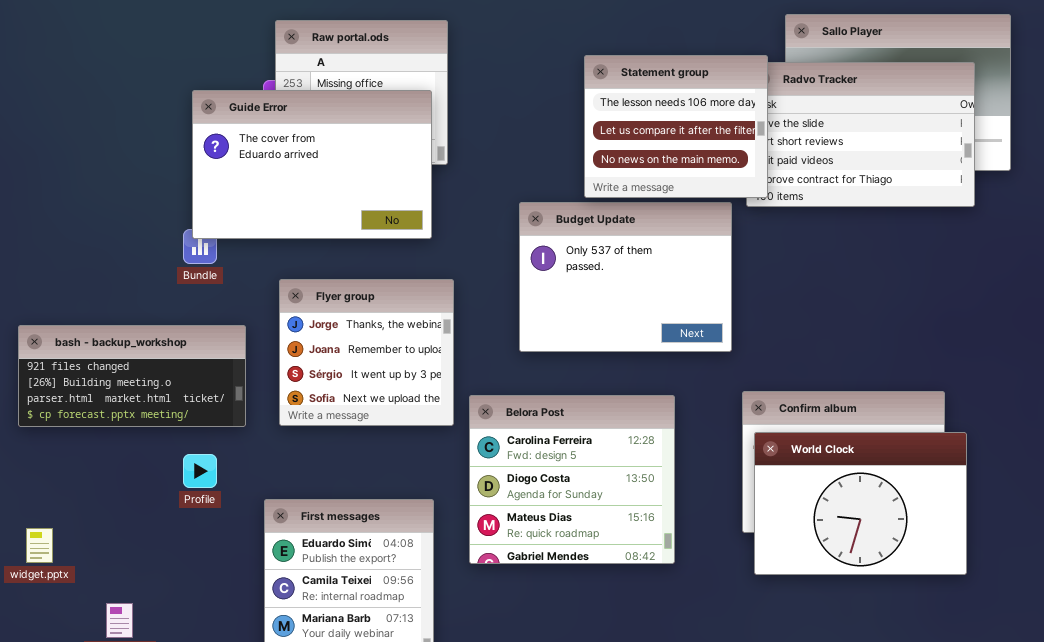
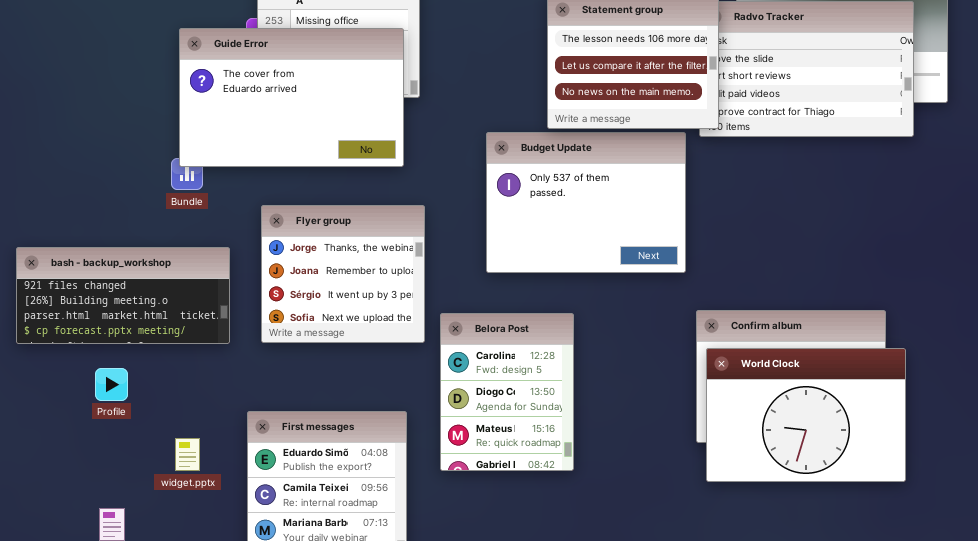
Belora Post: [469,395,675,564] -> [440,313,574,471], resized
Profile: [183,454,217,488] -> [95,368,128,401], moved
widget.pptx: [26,528,53,563] -> [175,438,200,471], moved

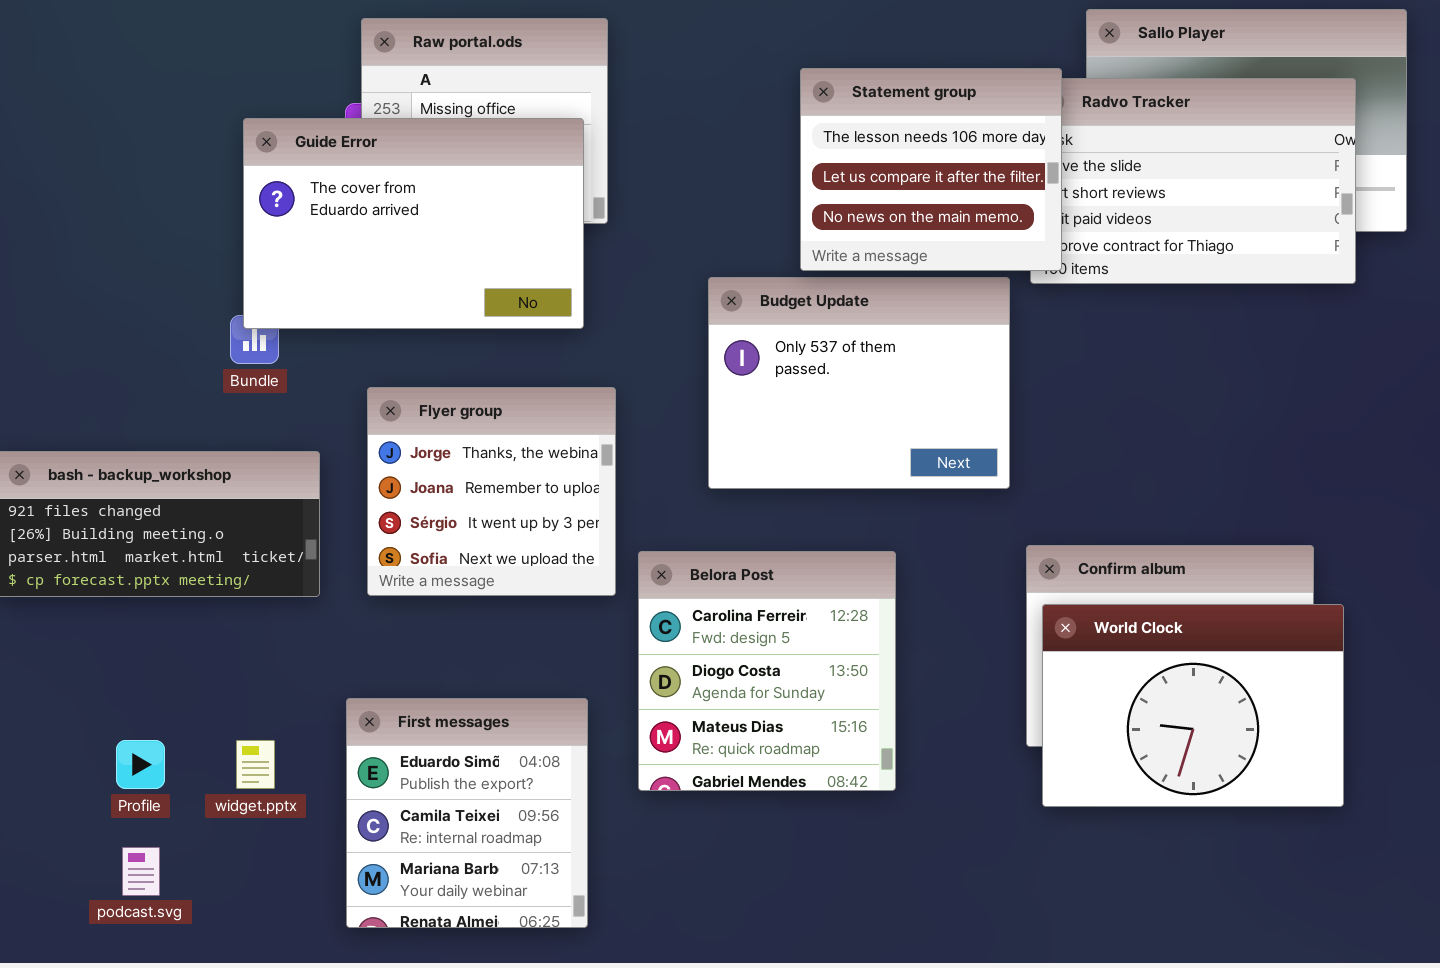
Belora Post: [440,313,574,471] -> [638,551,896,791], resized
Profile: [95,368,128,401] -> [116,740,165,789], moved

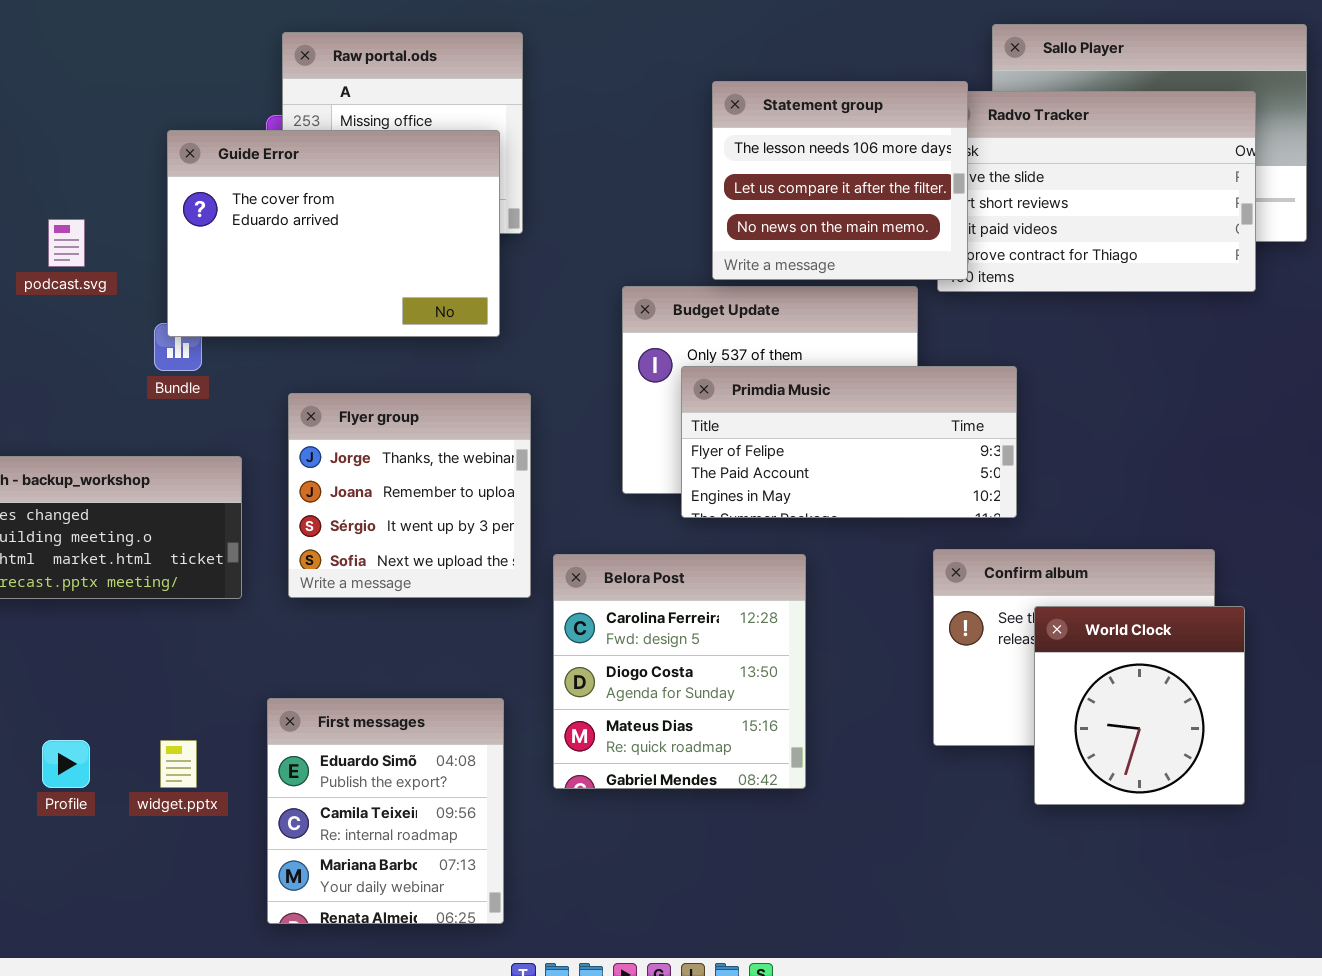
Primdia Music: none -> [681,366,1017,518], opened
World Clock: [1042,604,1344,807] -> [1034,606,1245,805], resized
podcast.svg: [122,847,160,896] -> [48,219,85,267], moved

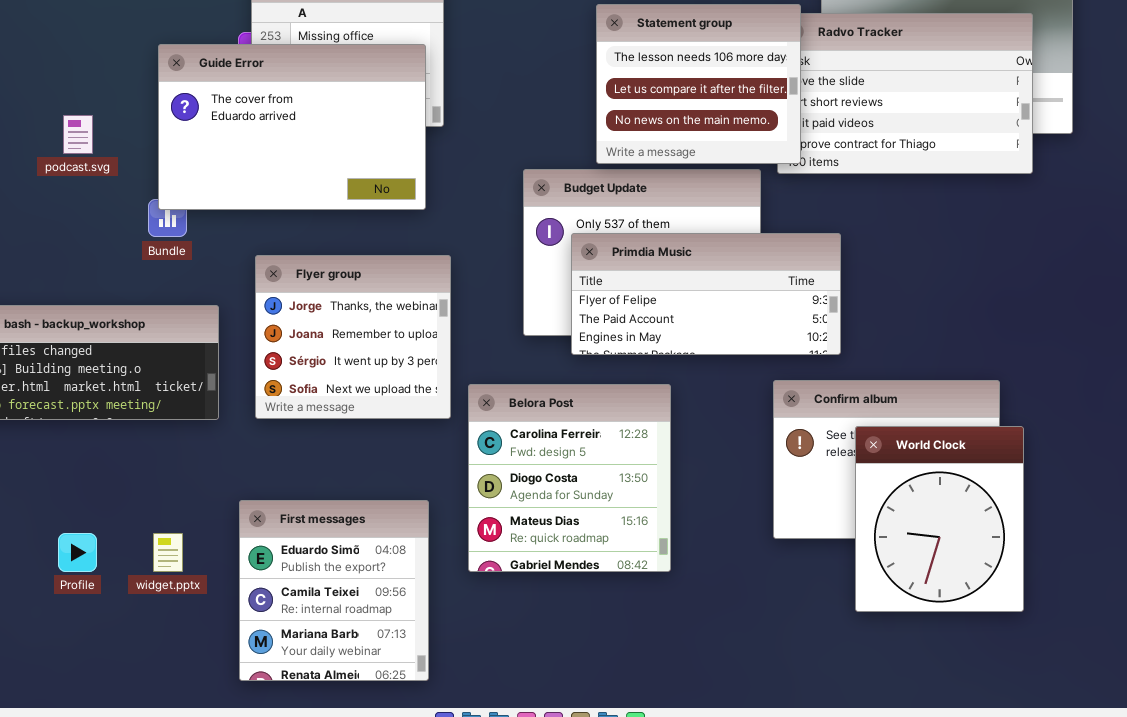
World Clock: [1034,606,1245,805] -> [855,426,1024,612], resized

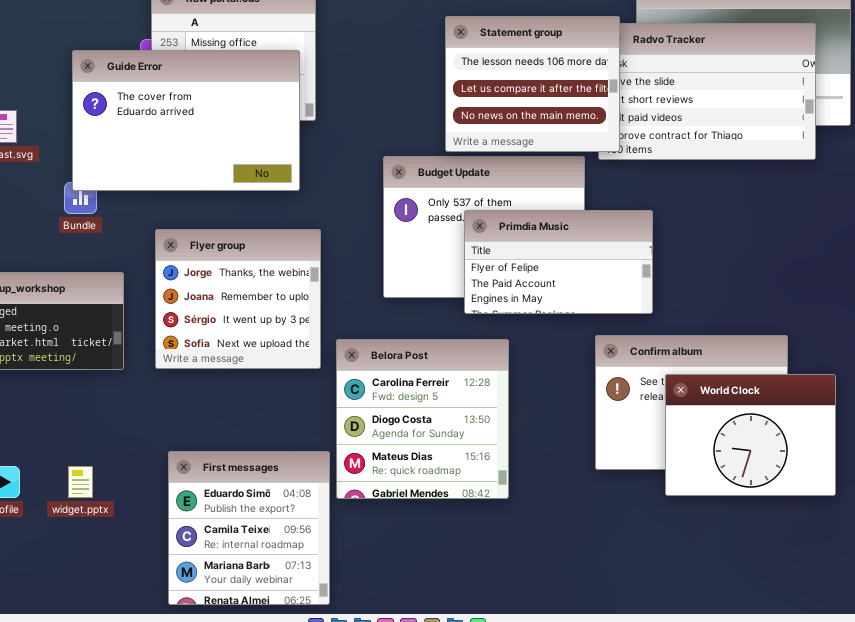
Primdia Music: [571,233,841,355] -> [464,210,653,314], resized
World Clock: [855,426,1024,612] -> [665,374,836,496], resized
First messages: [239,500,429,681] -> [168,451,330,605], moved

